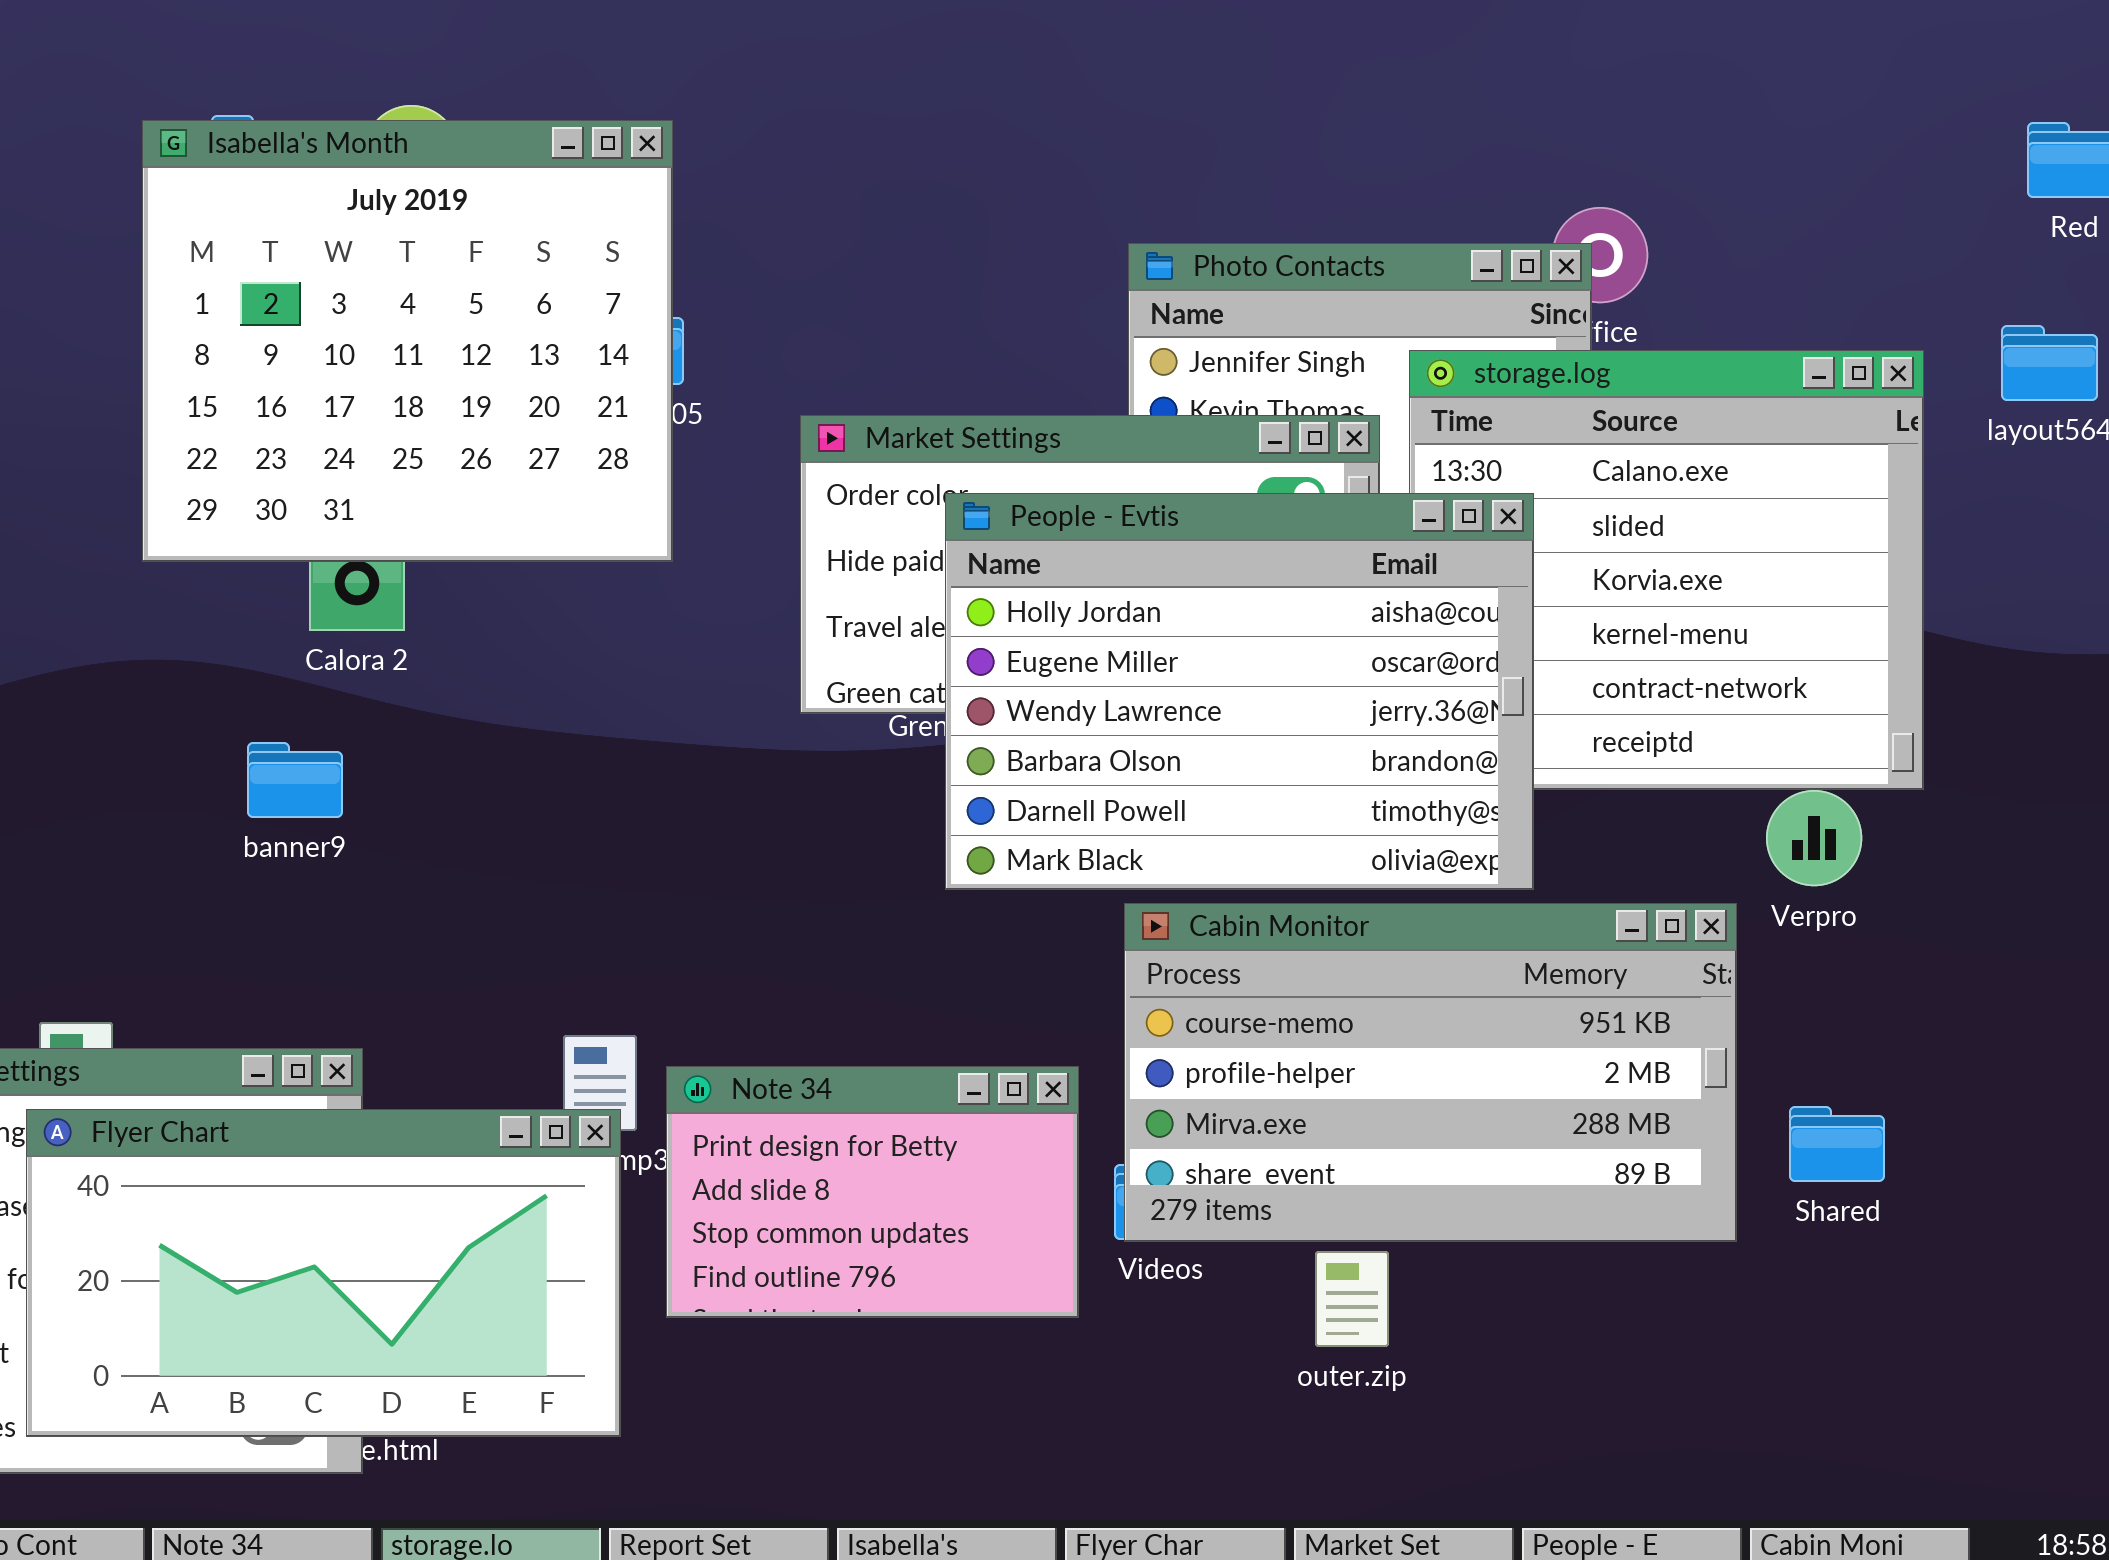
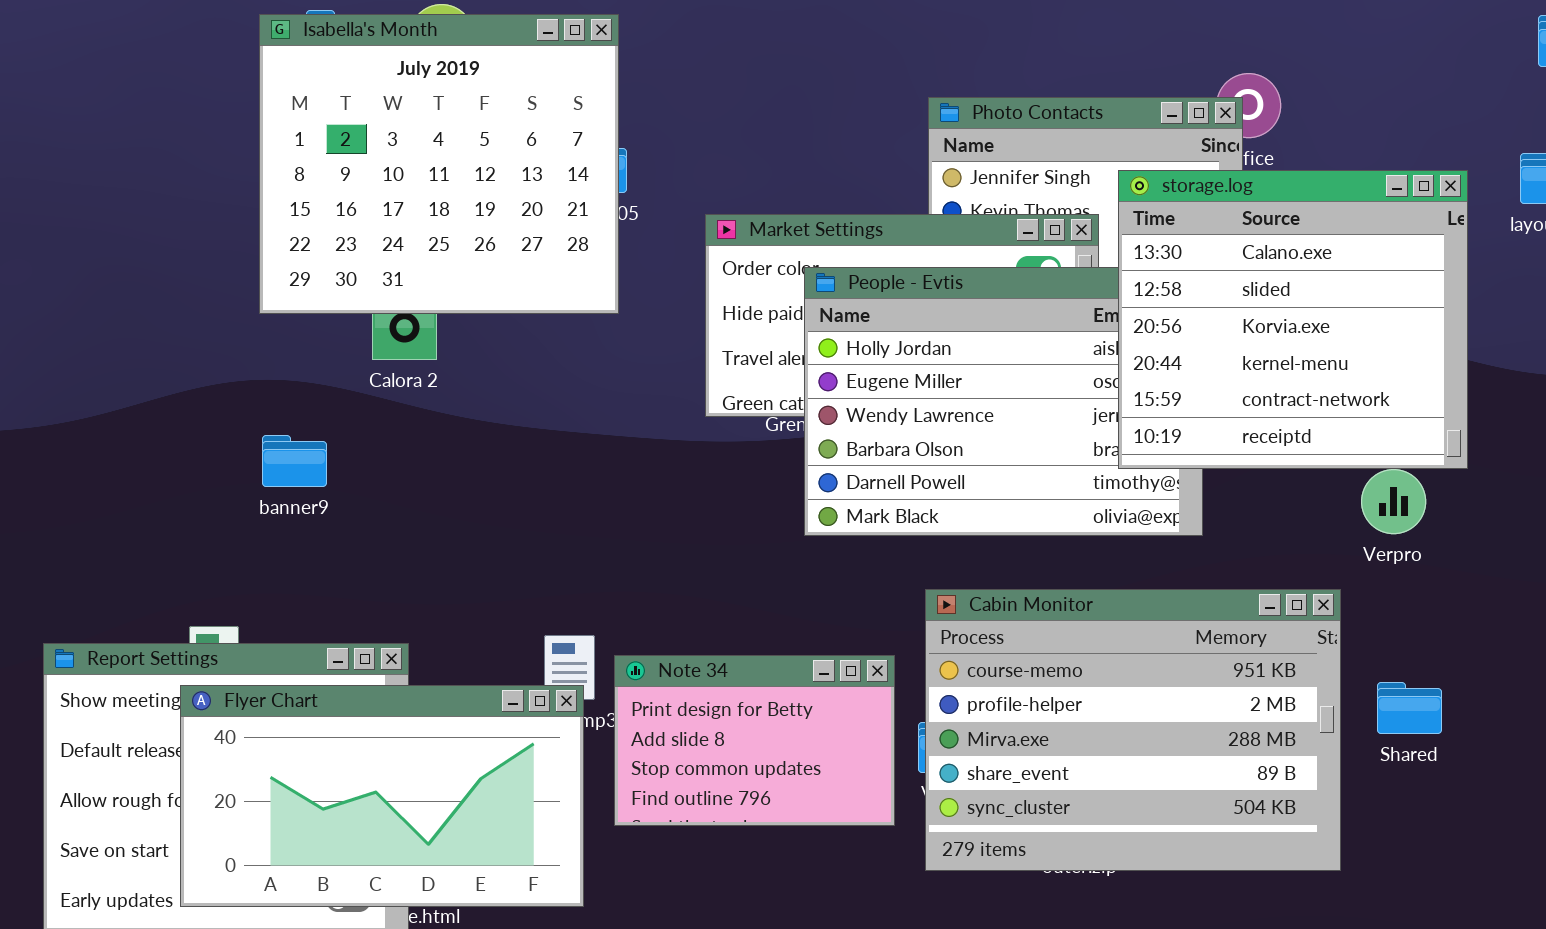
storage.log: [1409,350,1924,790] -> [1118,170,1468,469], raised
banner9: [247,742,343,818] -> [262,435,327,487], moved
Cabin Monitor: [1124,903,1737,1242] -> [925,589,1341,871], moved, resized

